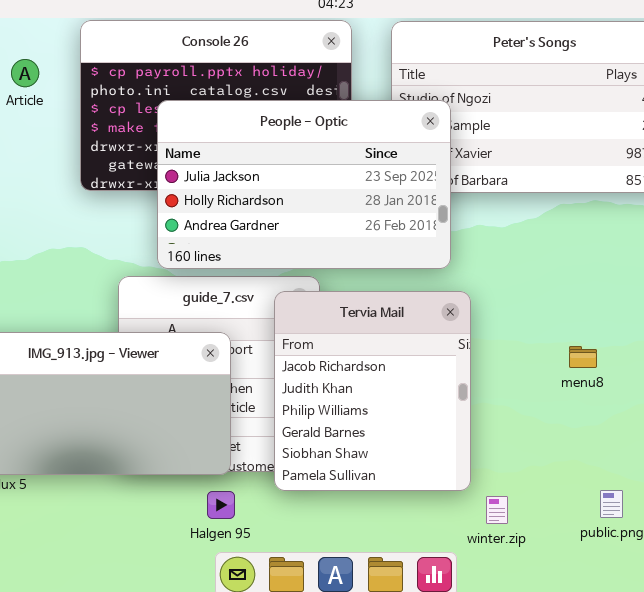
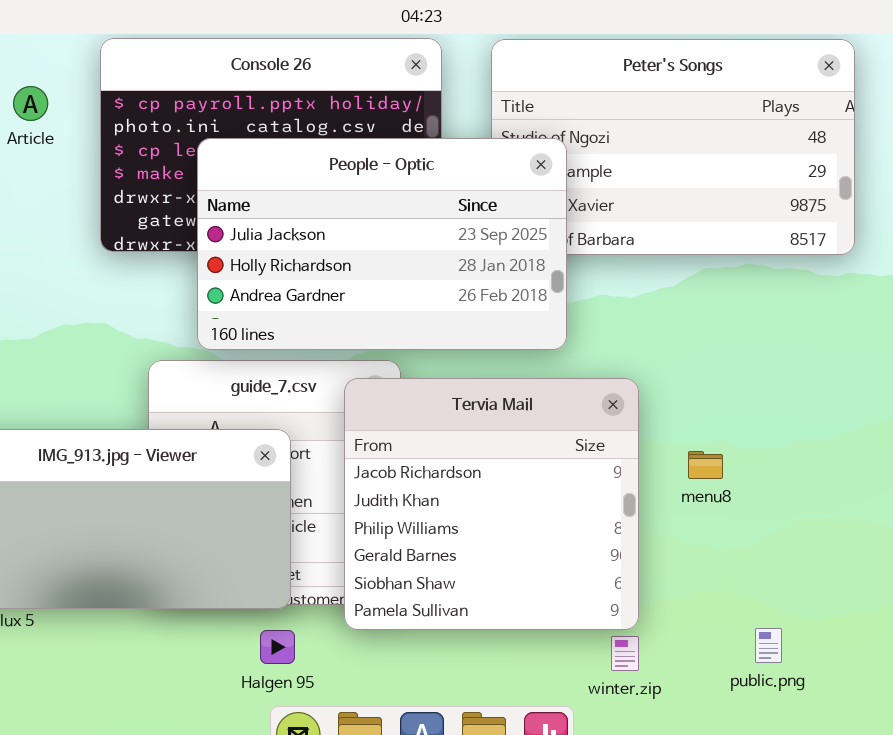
Tervia Mail: [274,291,471,491] -> [344,378,639,630], resized
menu8: [569,346,597,368] -> [688,451,723,479], moved

